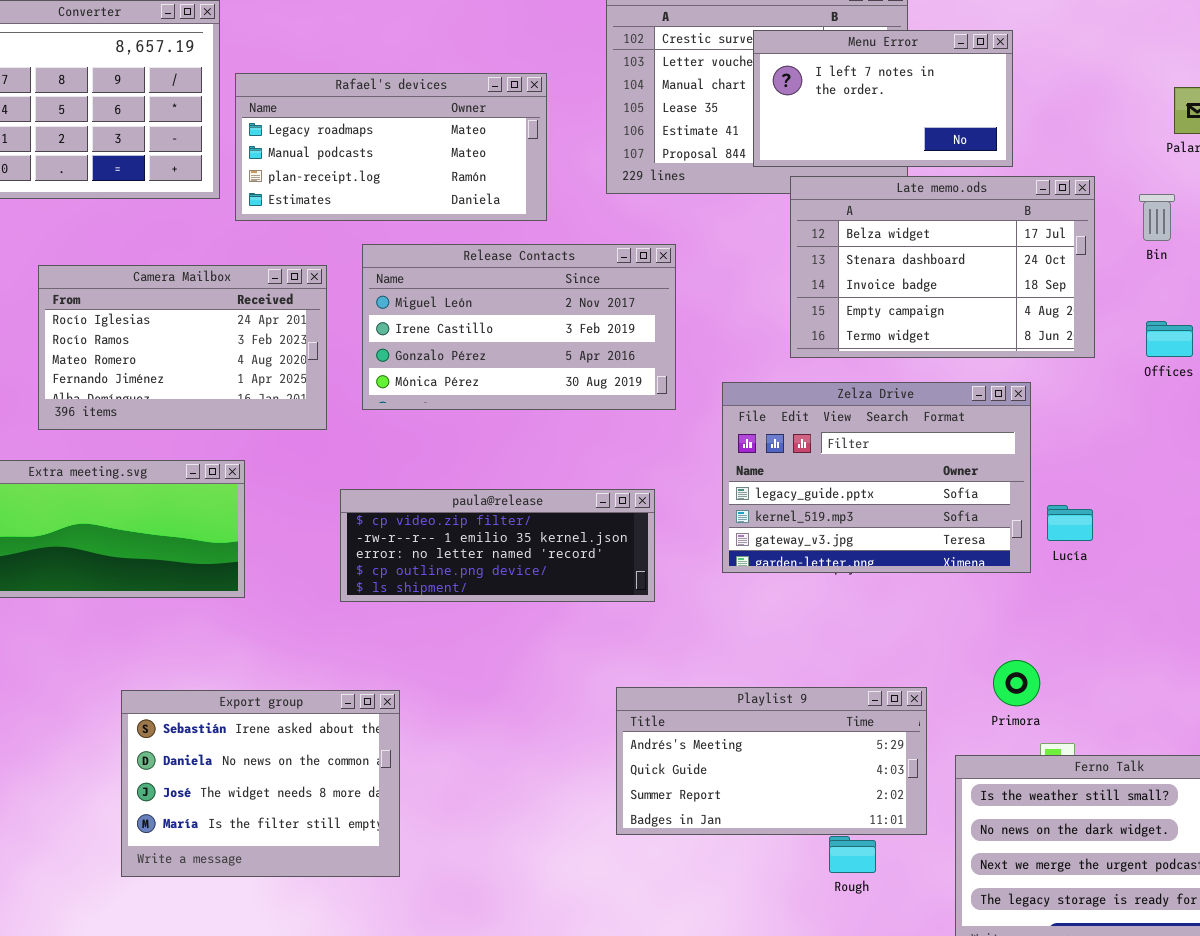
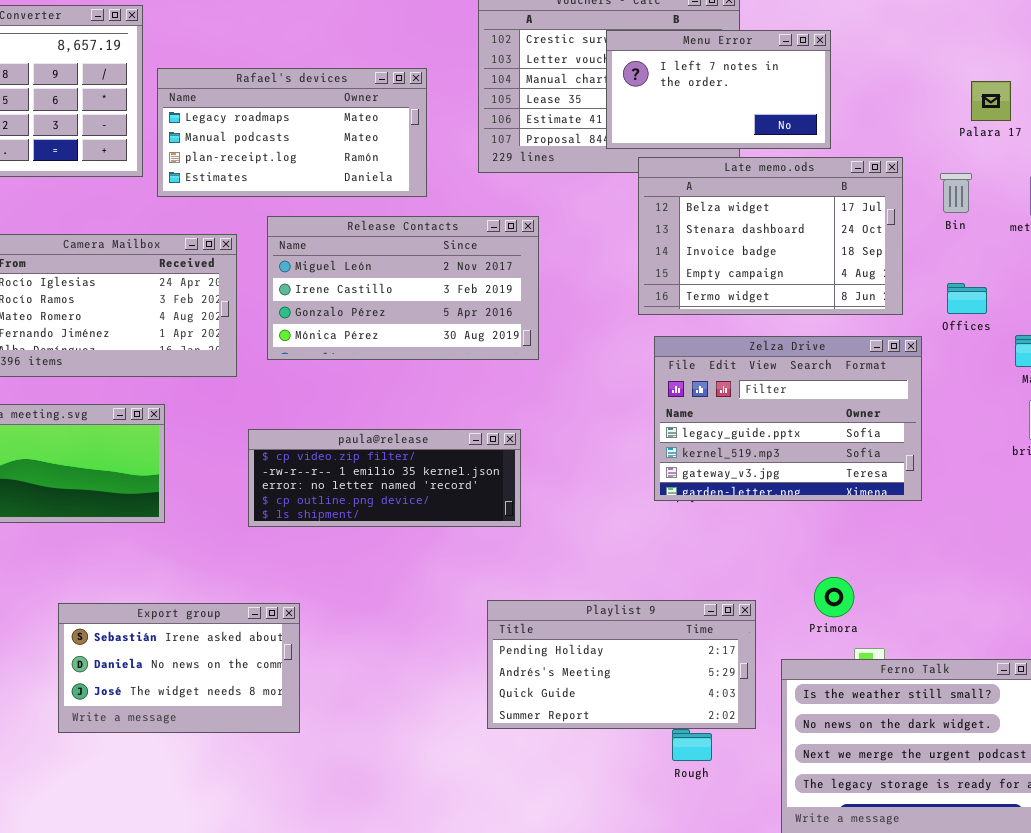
Zelza Drive: [722,382,1031,573] -> [654,336,922,501], moved
Playlist 9: [616,687,927,835] -> [487,600,756,729], scrolled up 1 row
Export group: [121,690,400,877] -> [58,603,300,733], resized

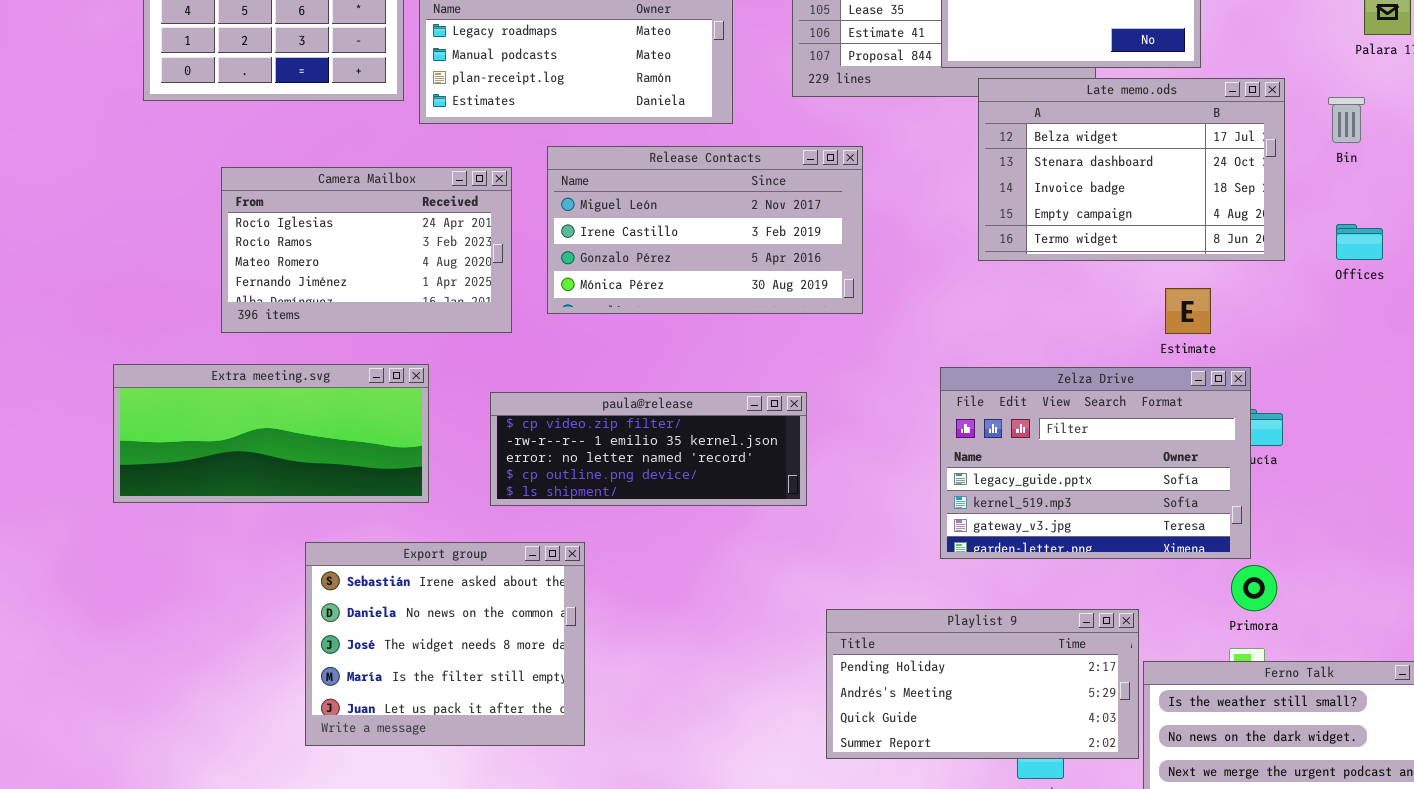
Zelza Drive: [654,336,922,501] -> [940,367,1251,559], moved
paula@release: [248,429,521,527] -> [490,392,807,506], moved
Primora: [814,577,854,617] -> [1231,565,1277,611], moved
Playlist 9: [487,600,756,729] -> [826,609,1139,759], moved
Export group: [58,603,300,733] -> [305,542,585,746], resized

